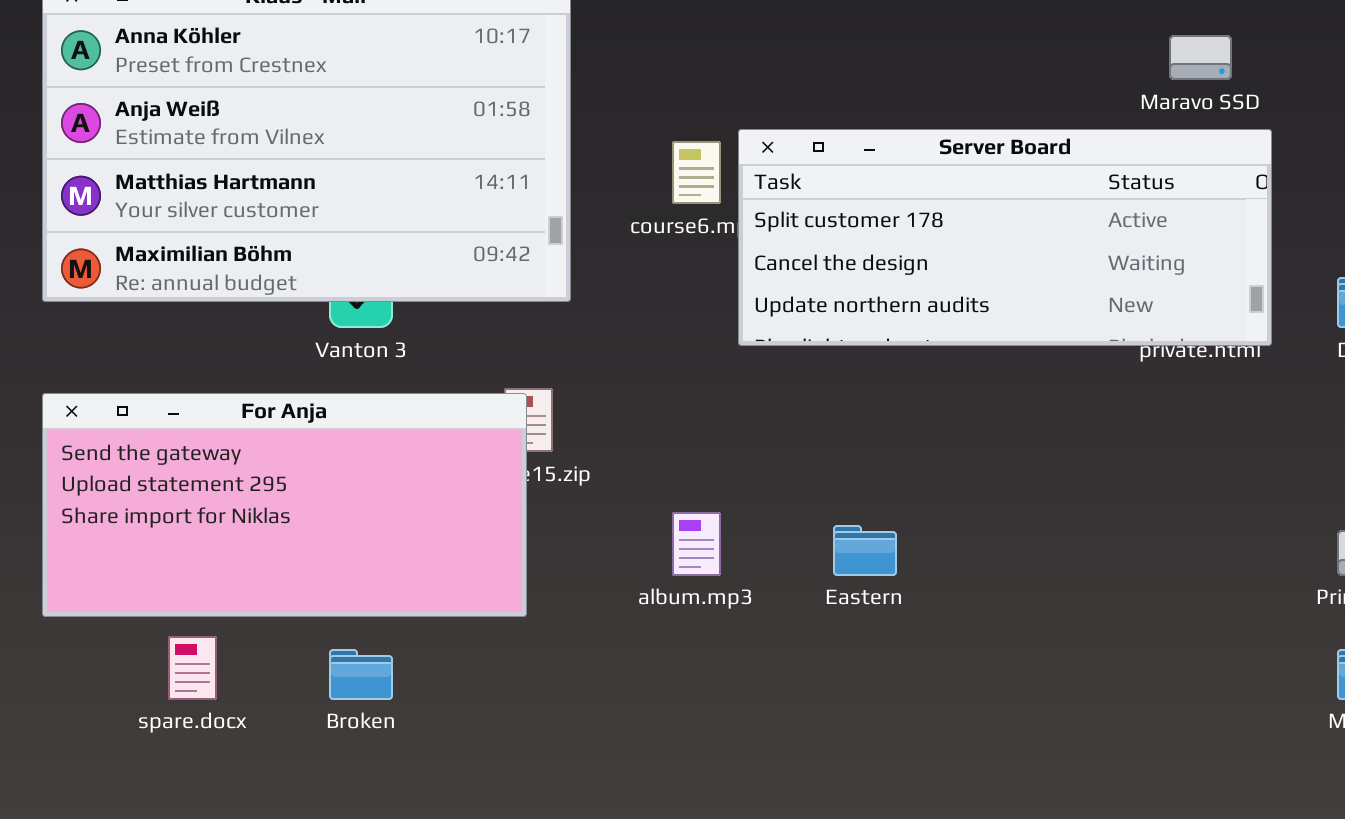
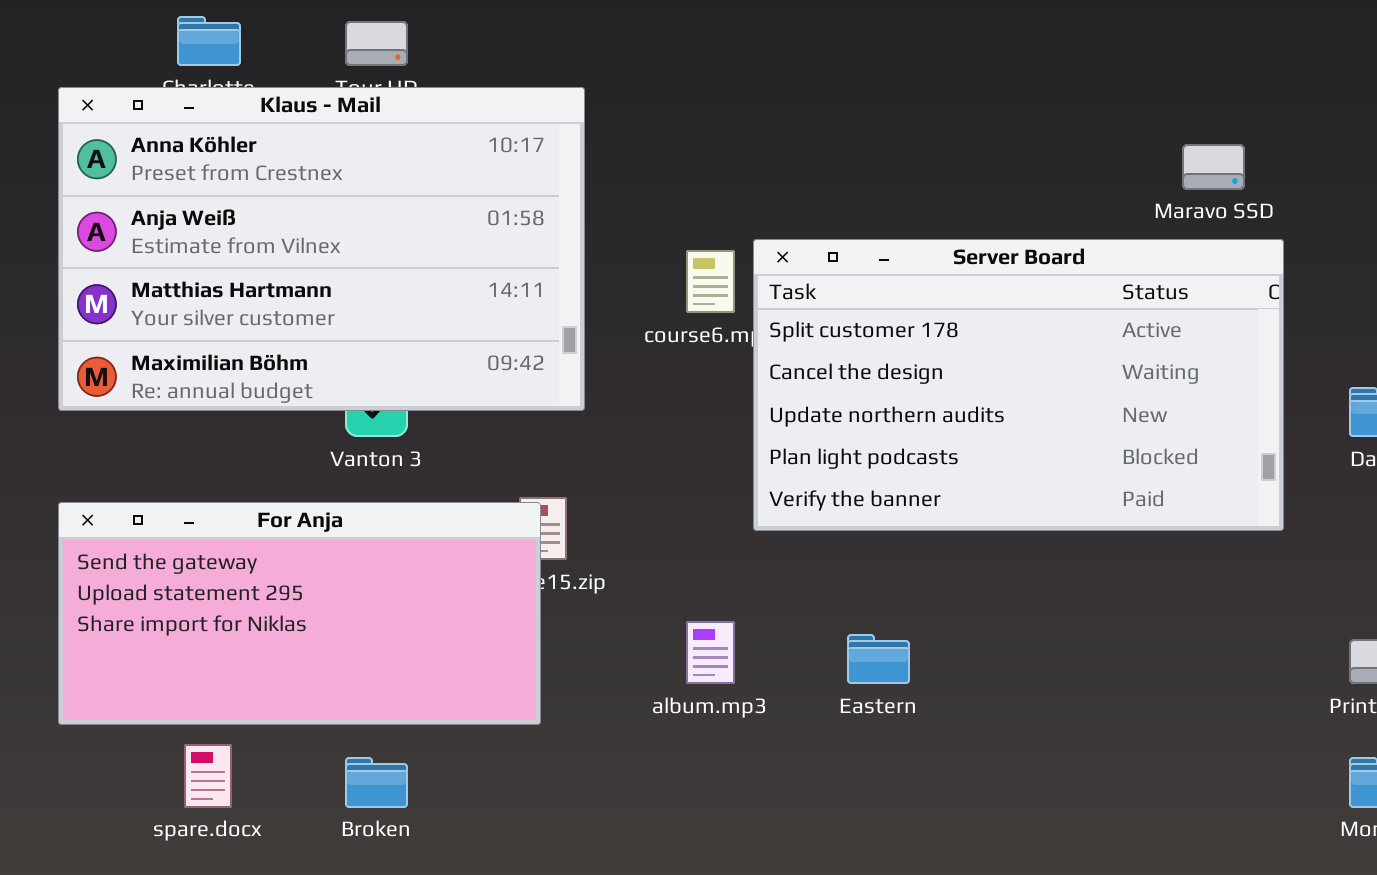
Server Board: [738,129,1272,346] -> [753,239,1284,531], resized

